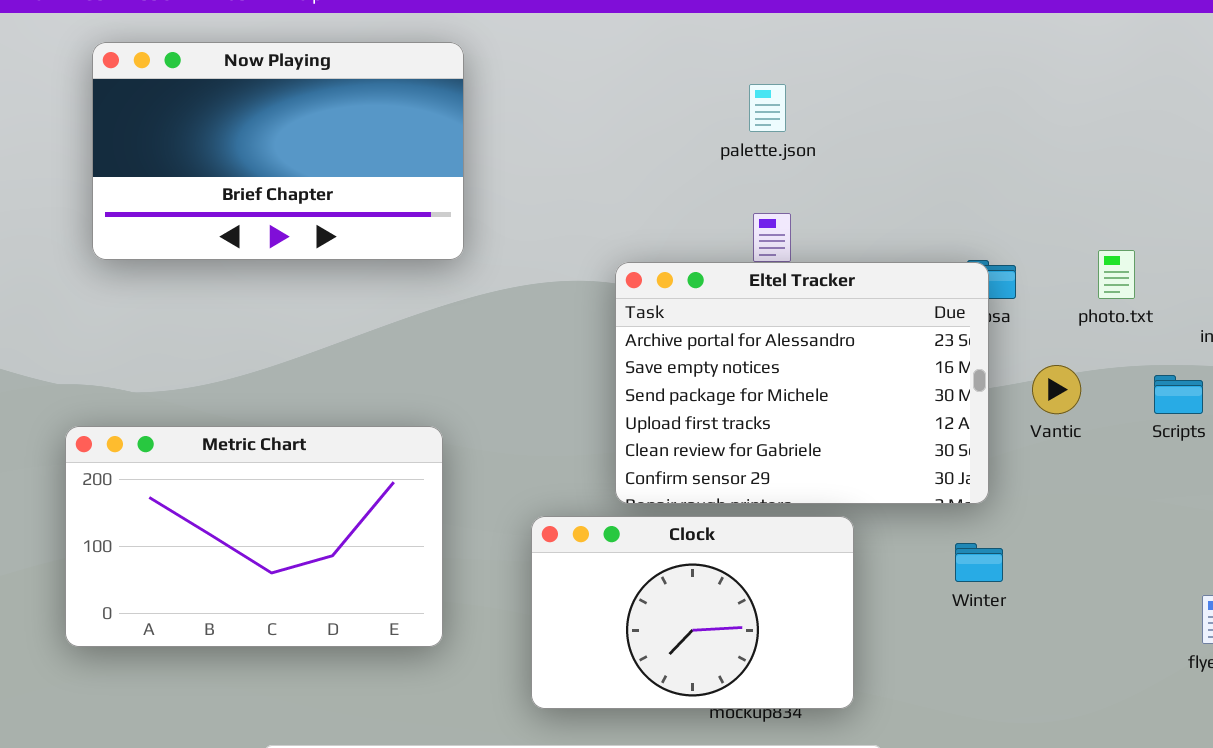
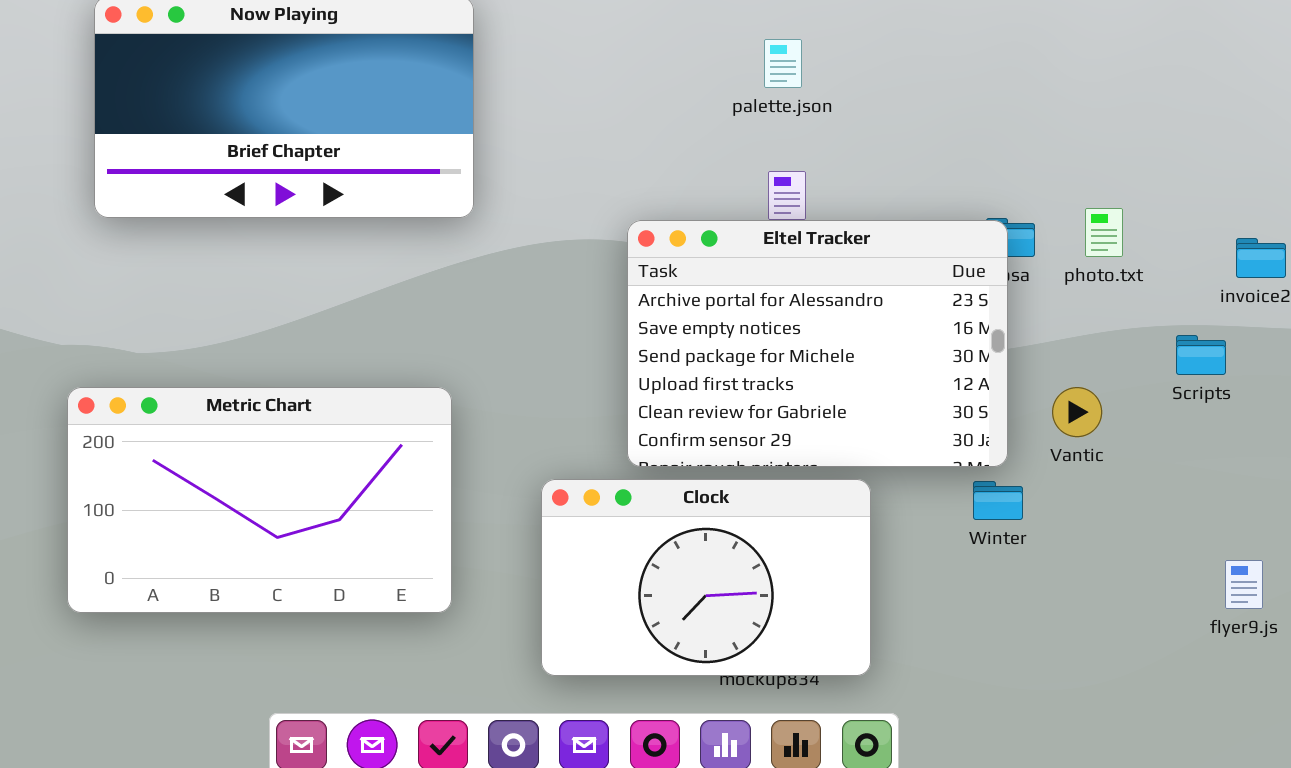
photo.txt: [1098,250,1135,299] -> [1085,208,1123,257], moved
Vantic: [1032,365,1081,414] -> [1052,387,1102,437], moved
Winter: [955,543,1003,582] -> [973,481,1023,520], moved

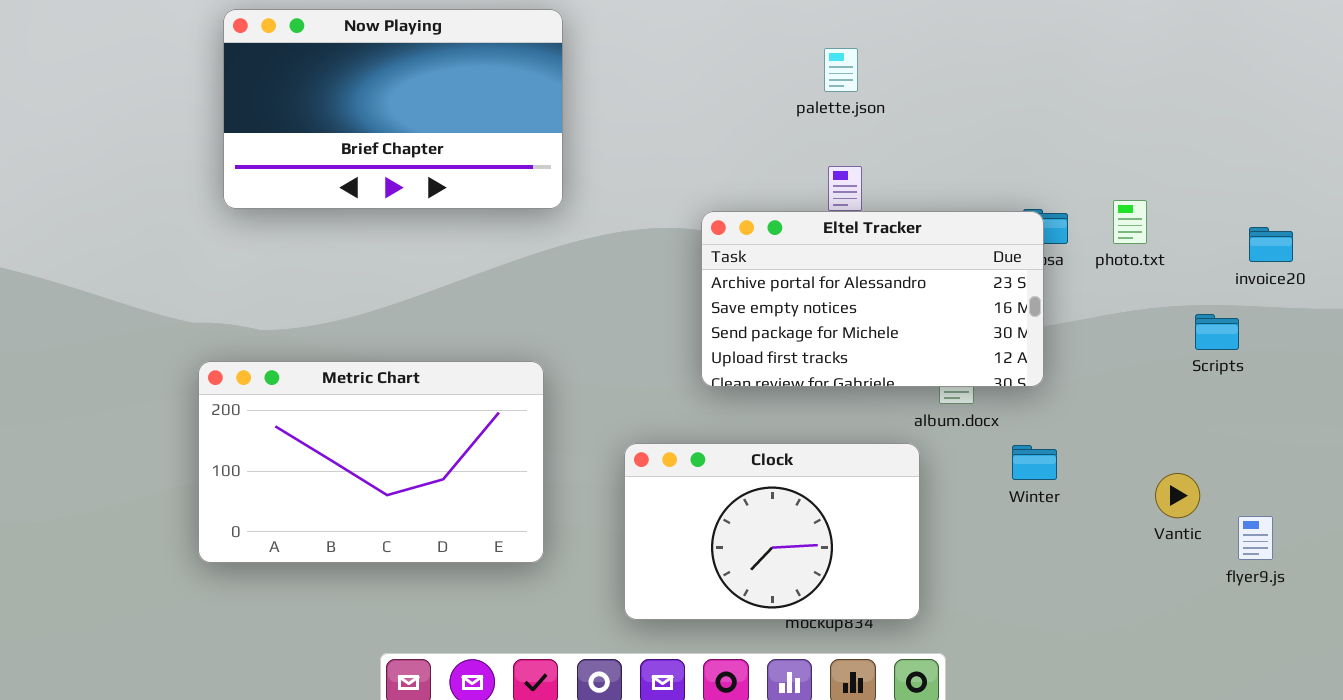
Eltel Tracker: [627,220,1008,467] -> [701,211,1044,387], resized
Vantic: [1052,387,1102,437] -> [1155,473,1200,518], moved

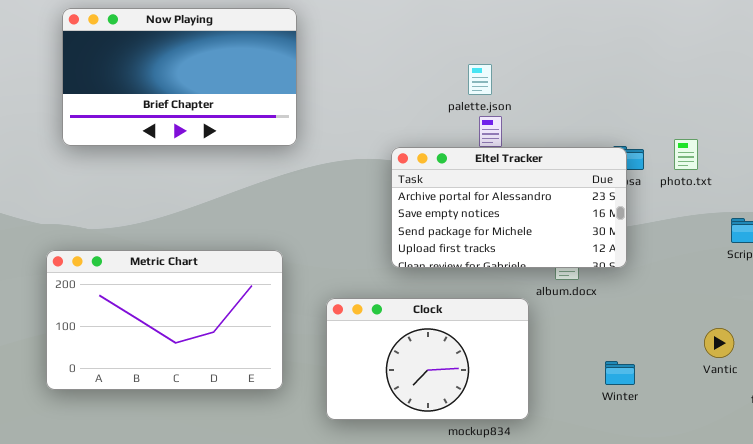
palette.json: [824,48,858,92] -> [468,64,492,95], moved
Clock: [624,443,920,620] -> [326,298,529,420], moved
Winter: [1012,445,1057,480] -> [605,361,635,385], moved

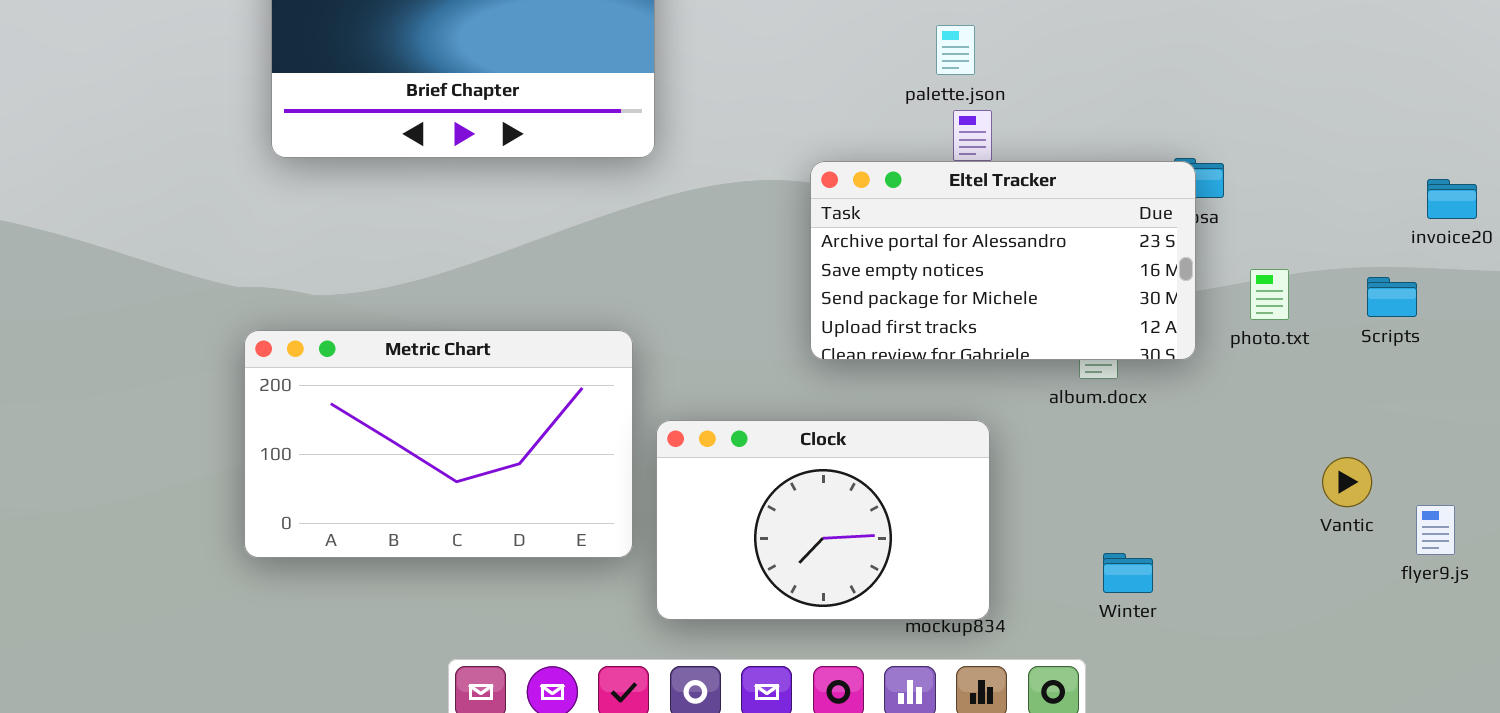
photo.txt: [674,139,698,170] -> [1250,269,1289,320], moved
Clock: [326,298,529,420] -> [656,420,990,620], moved
Winter: [605,361,635,385] -> [1103,553,1153,593], moved

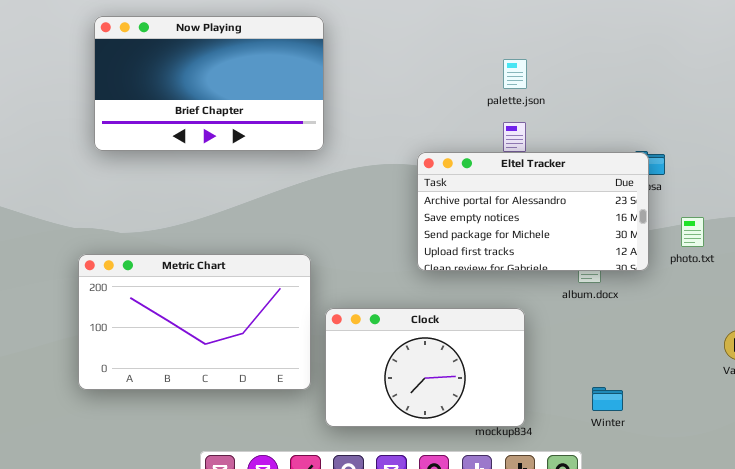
palette.json: [936,25,975,75] -> [503,59,527,89], moved

